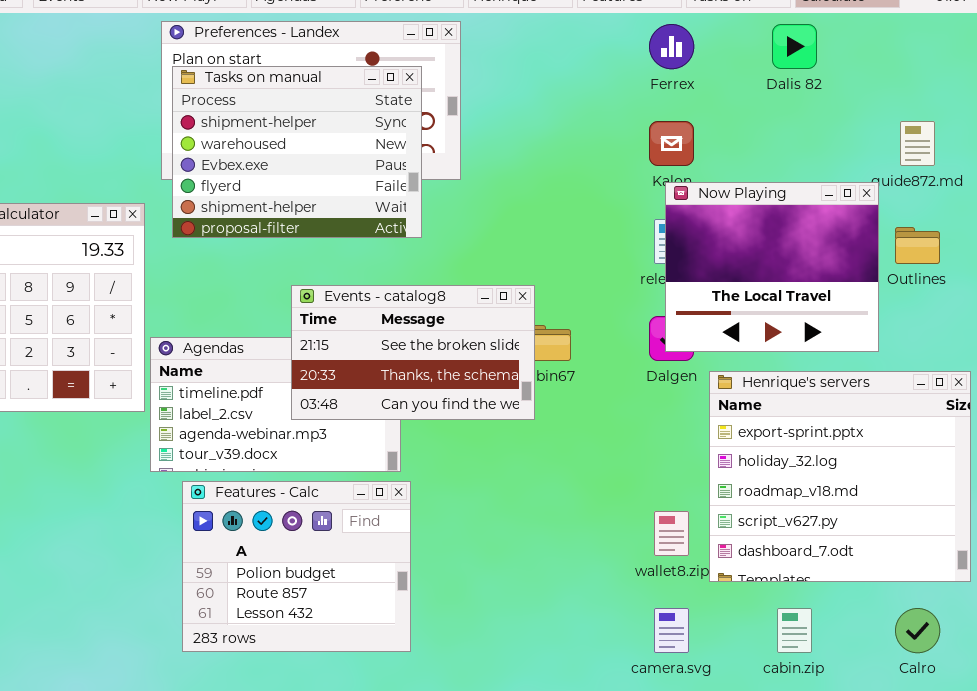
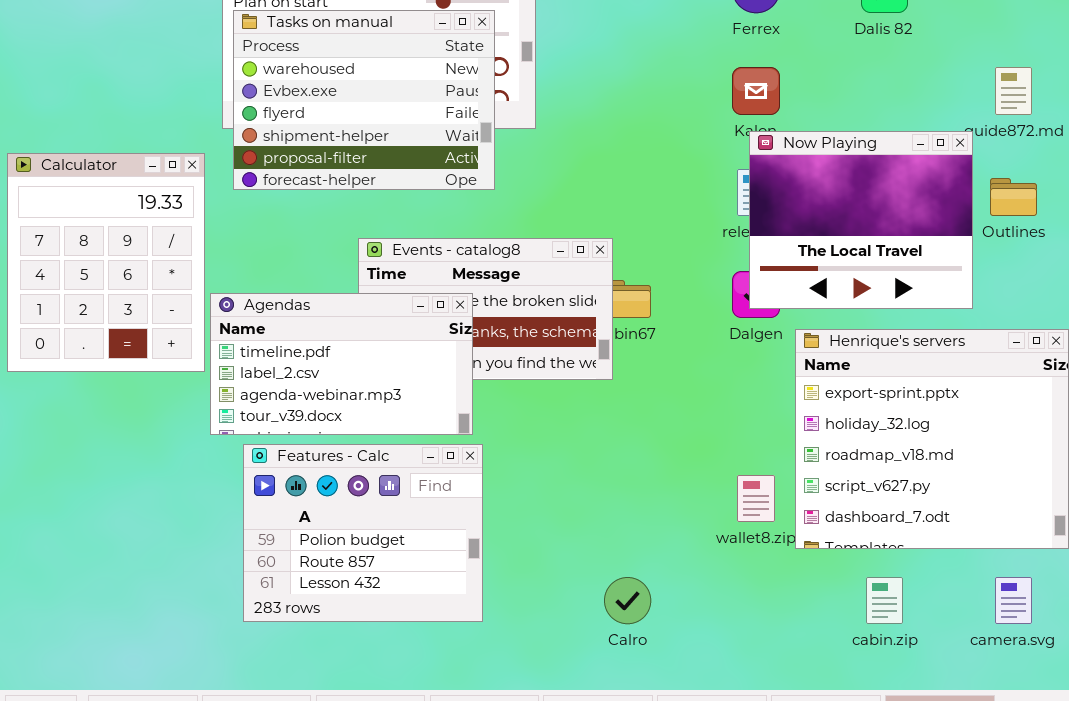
Tasks on manual: [172,66,422,238] -> [233,10,495,190], scrolled down 1 row
Agendas: [150,337,401,472] -> [210,293,473,435], raised
camera.svg: [654,608,689,653] -> [995,577,1032,624], moved
Calro: [895,608,940,653] -> [604,577,651,624], moved

